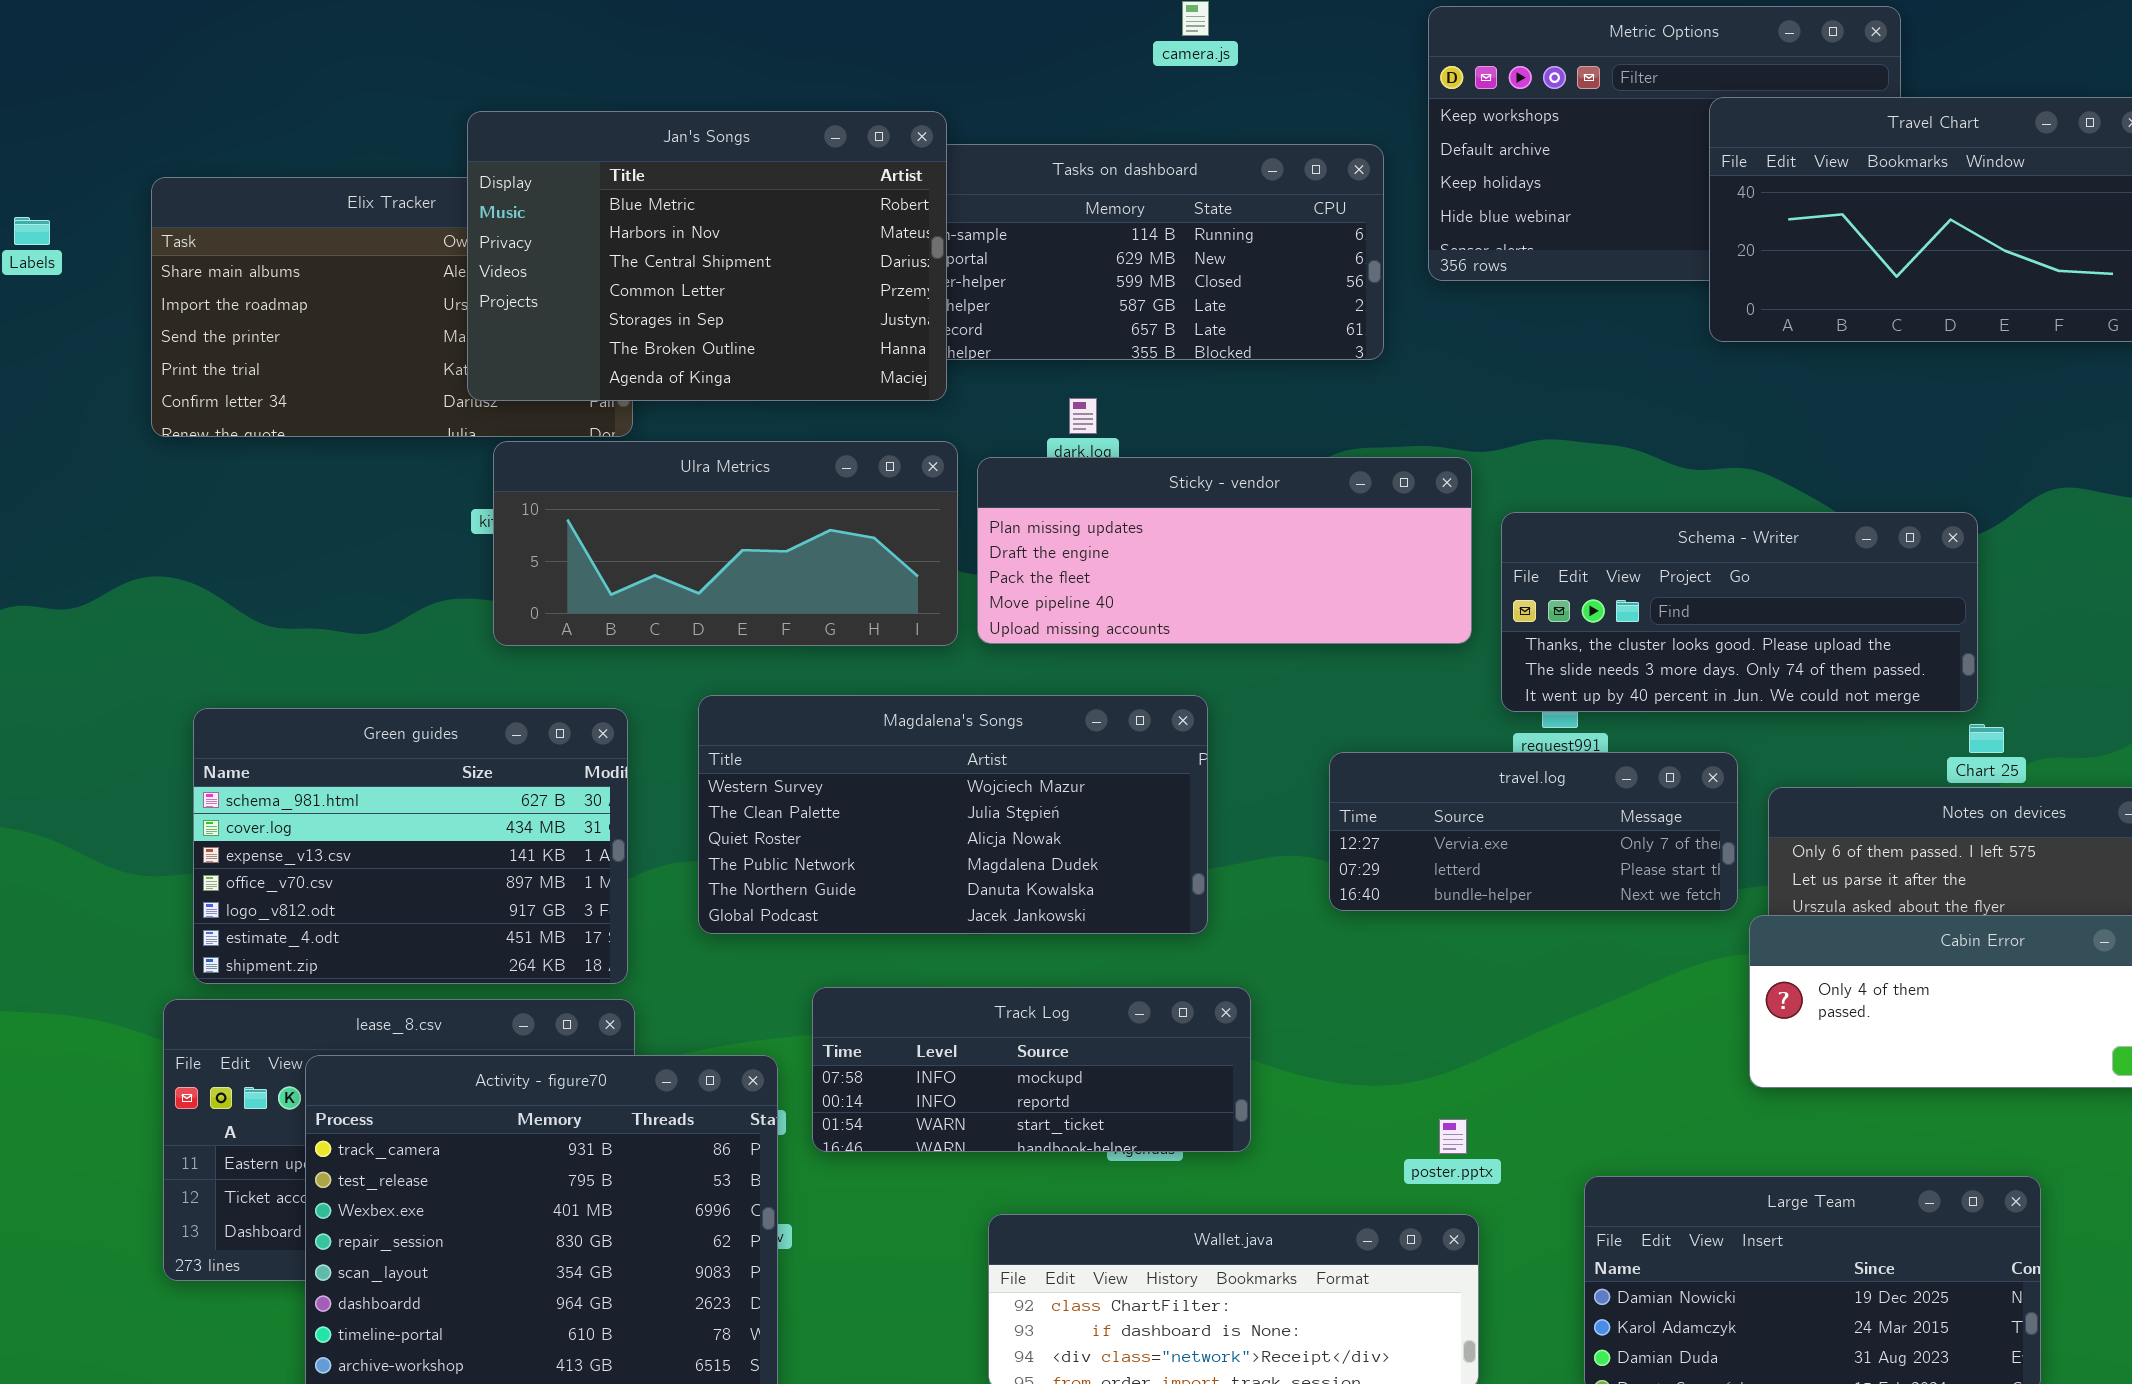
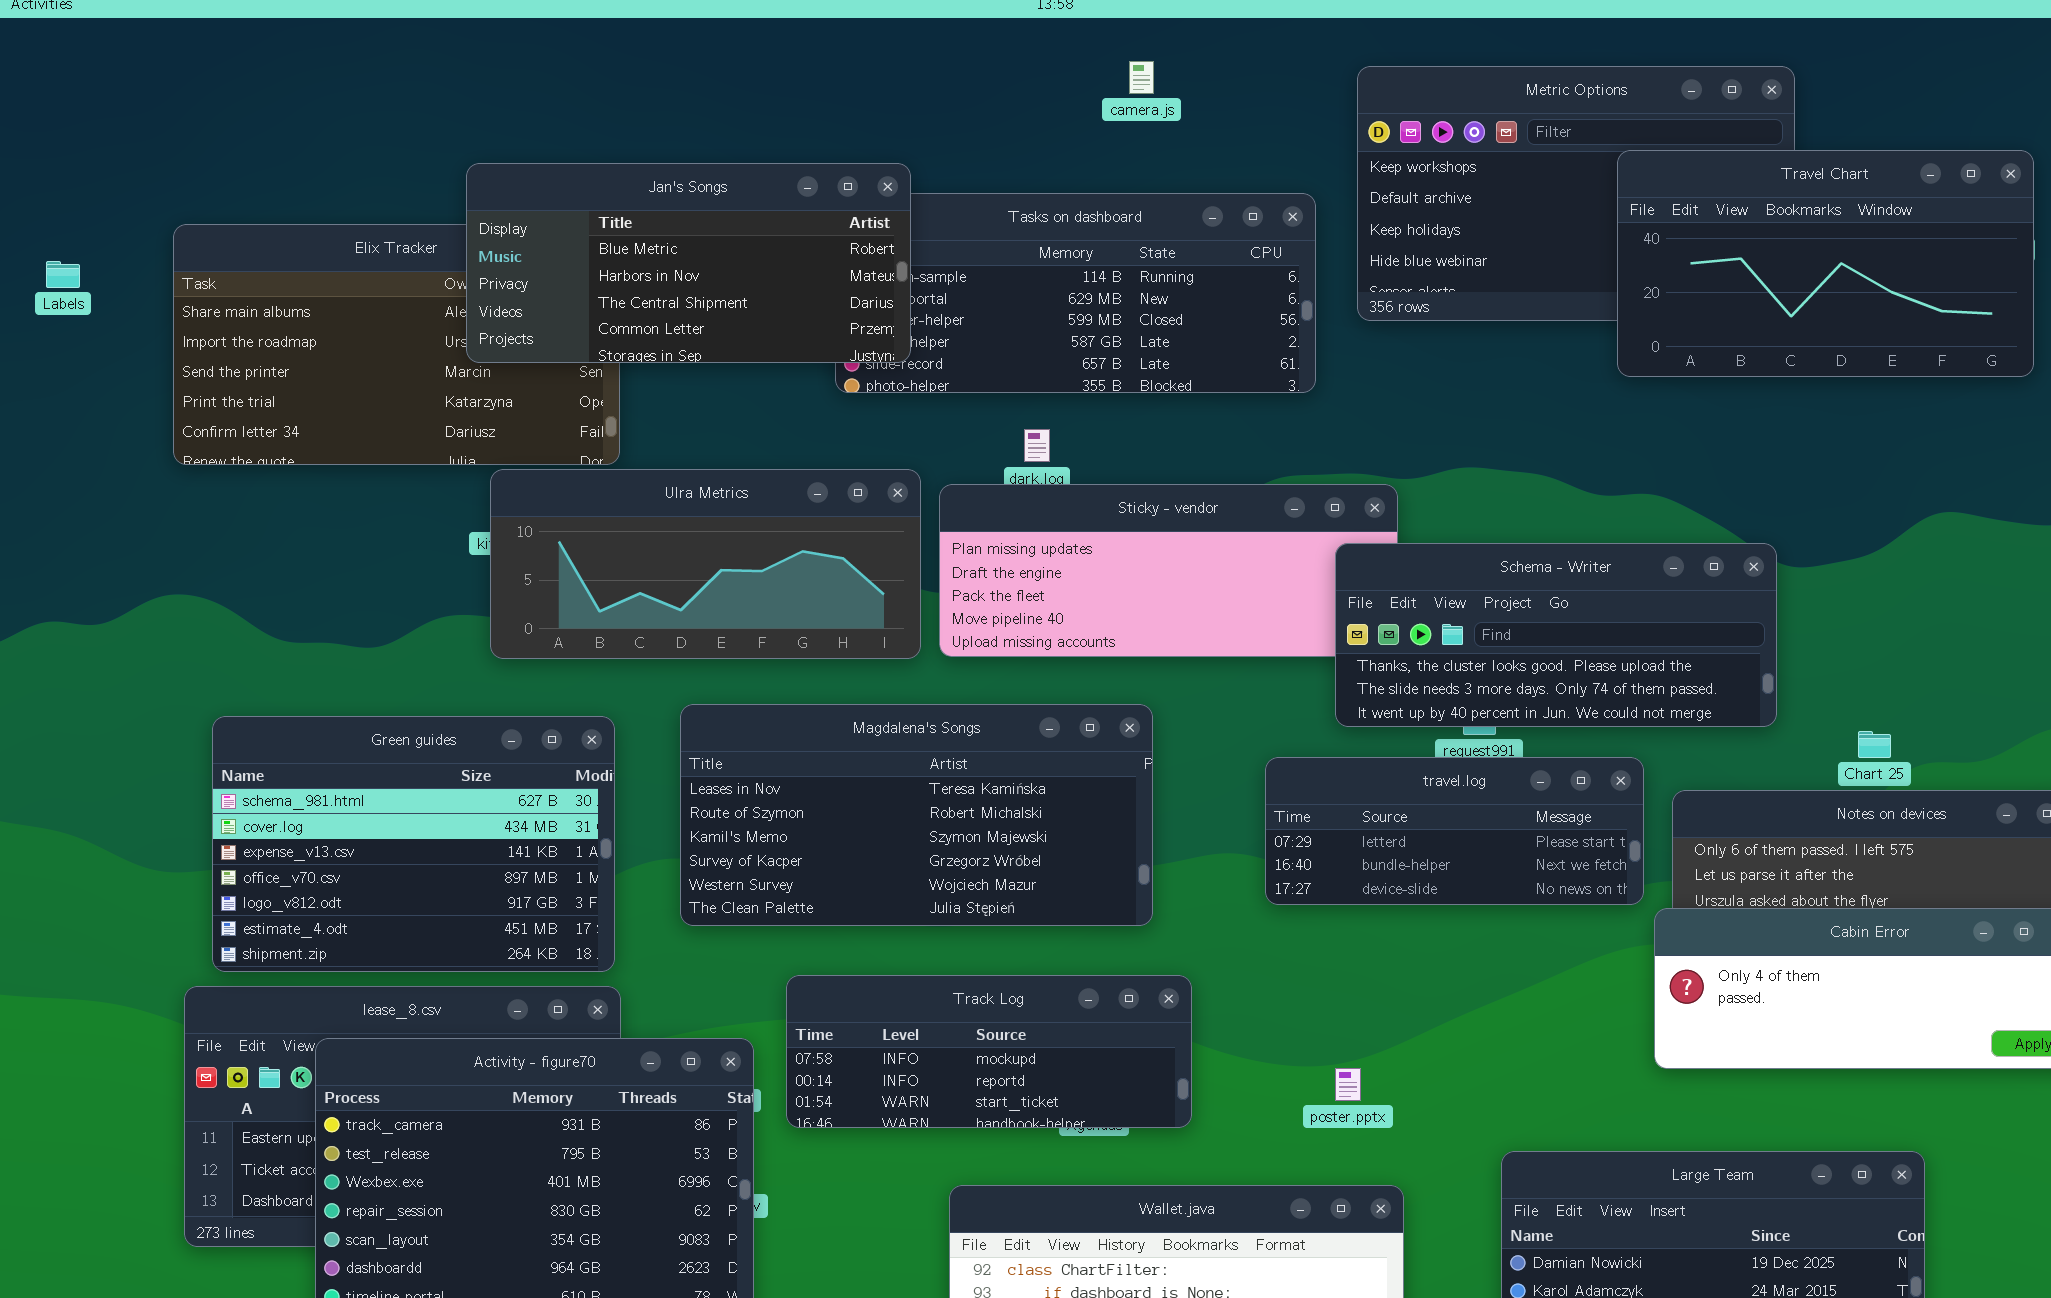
Jan's Songs: [467,111,947,401] -> [466,163,911,363], resized
Schema - Writer: [1501,512,1978,712] -> [1335,543,1777,727], moved
Magdalena's Songs: [698,695,1208,934] -> [680,704,1153,926], scrolled up 4 rows
travel.log: [1329,752,1738,911] -> [1265,757,1644,905], scrolled down 1 row
poster.pptx: [1439,1119,1467,1154] -> [1335,1068,1361,1101], moved

